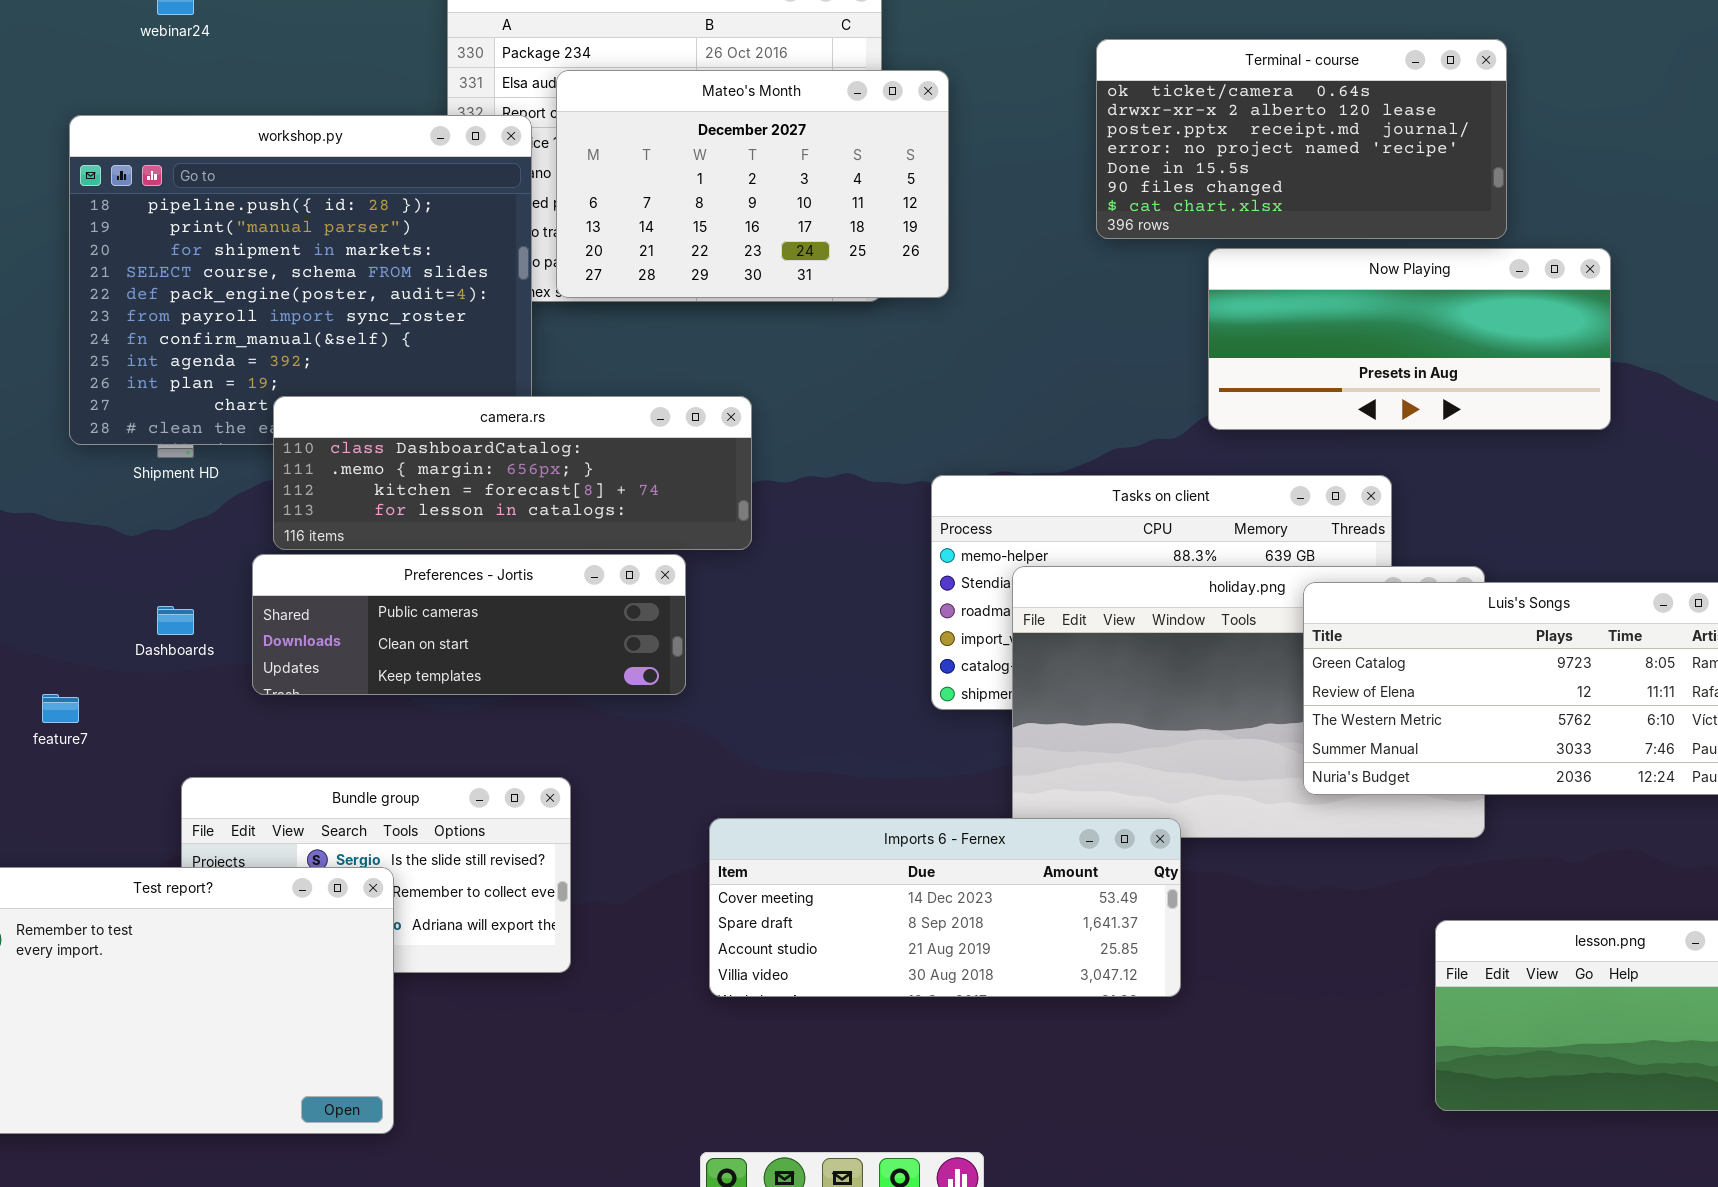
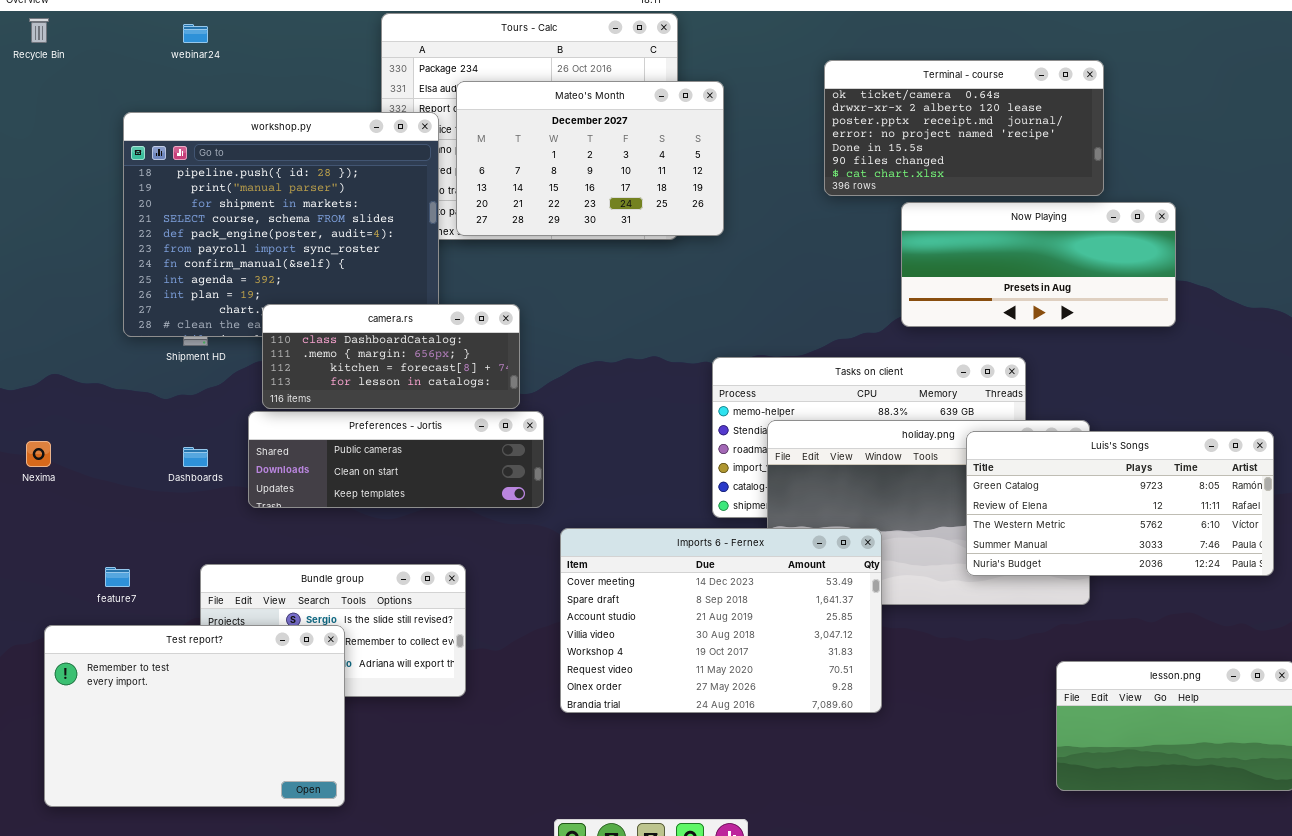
camera.rs: [273,396,752,550] -> [262,304,520,409], resized
feature7: [42,694,79,723] -> [105,567,130,587], moved
Imports 6 - Fernex: [709,818,1181,997] -> [560,528,882,713], resized

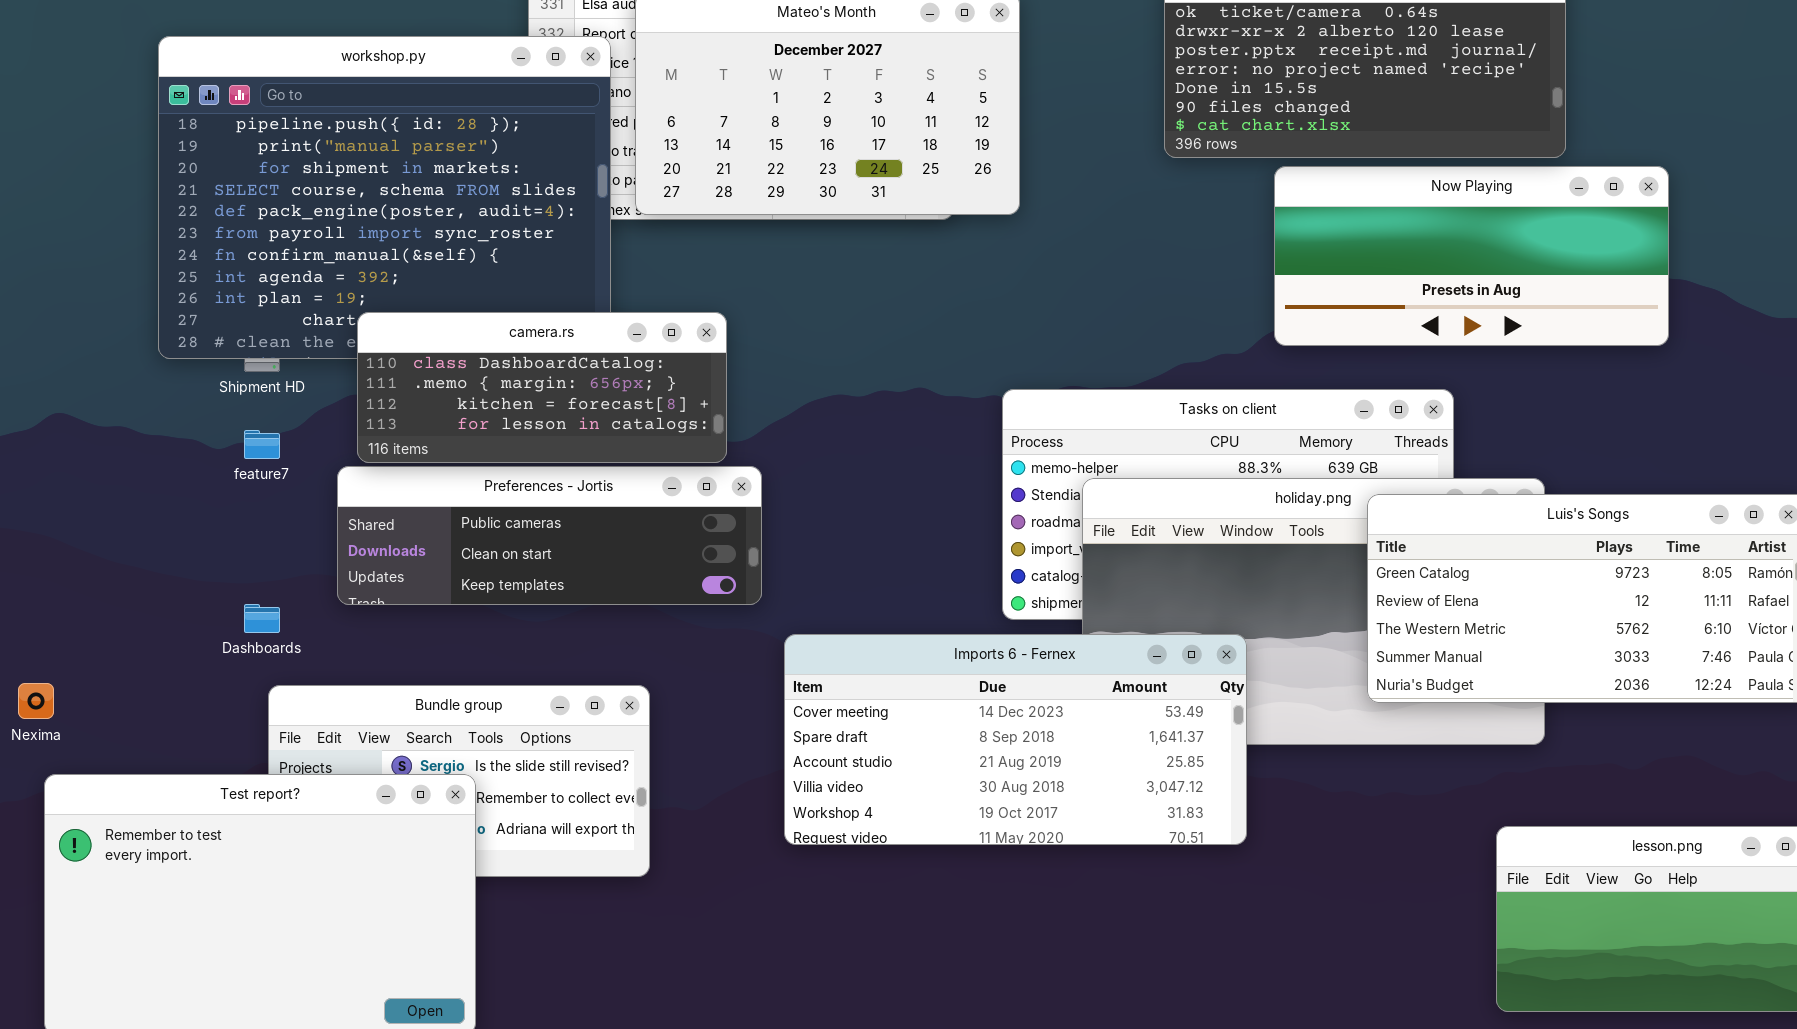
Nexima: [26,441,51,467] -> [18,683,54,719], moved
Dashboards: [183,447,208,467] -> [244,604,280,633], moved
Imports 6 - Fernex: [560,528,882,713] -> [784,634,1247,845], resized
feature7: [105,567,130,587] -> [244,430,280,459], moved

